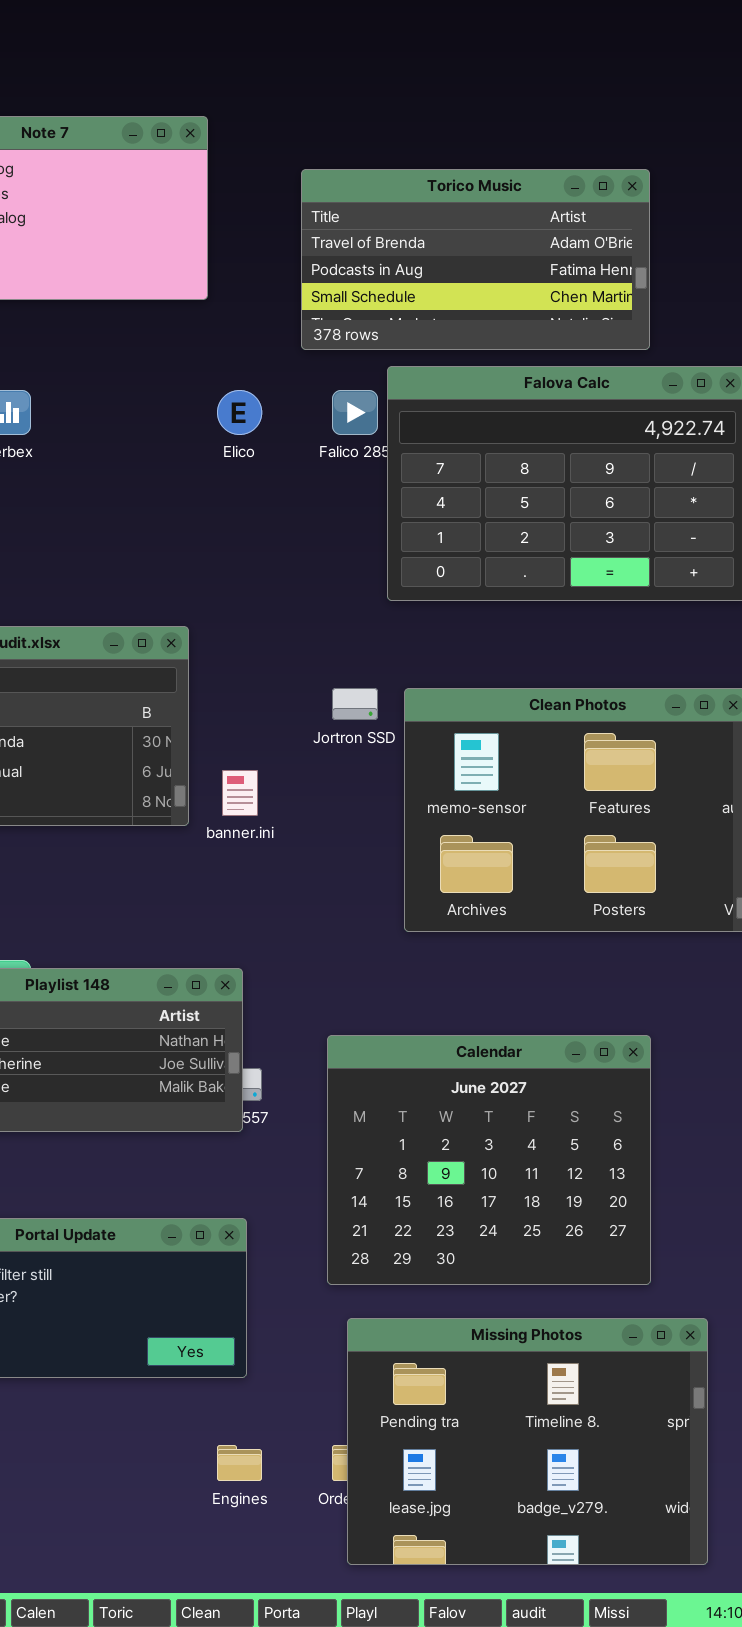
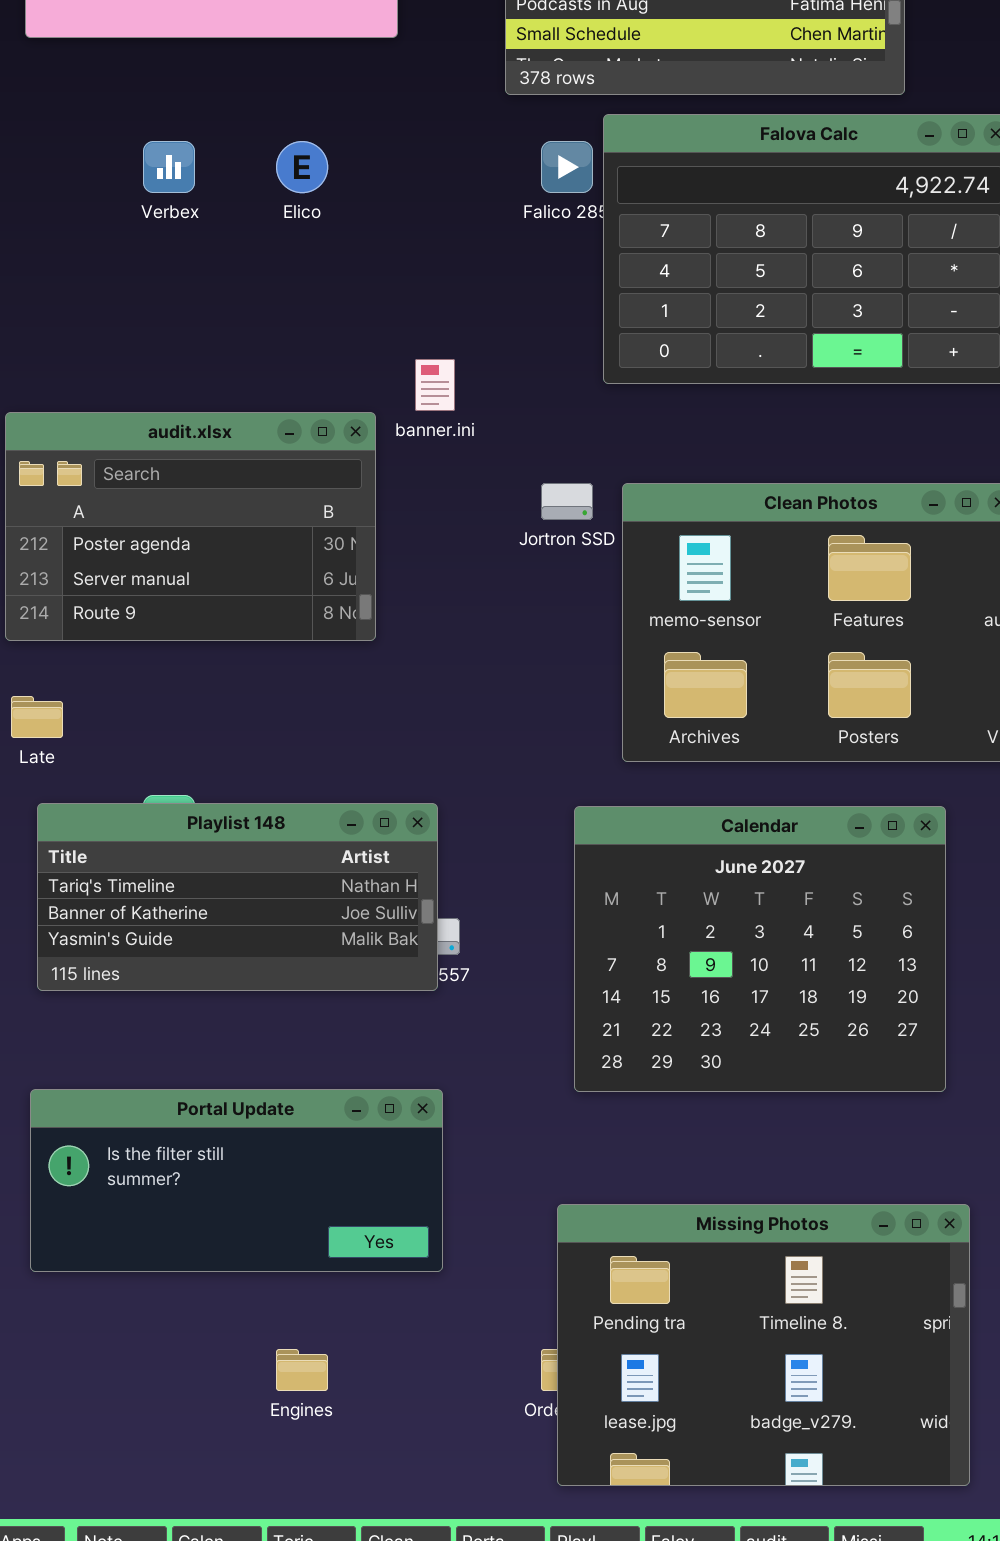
Elico: [217,390,262,435] -> [276,141,328,193], moved
banner.ini: [222,770,258,816] -> [415,359,455,411], moved
Calendar: [327,1035,651,1285] -> [574,806,946,1092], moved
Engines: [217,1445,262,1481] -> [276,1349,328,1391], moved

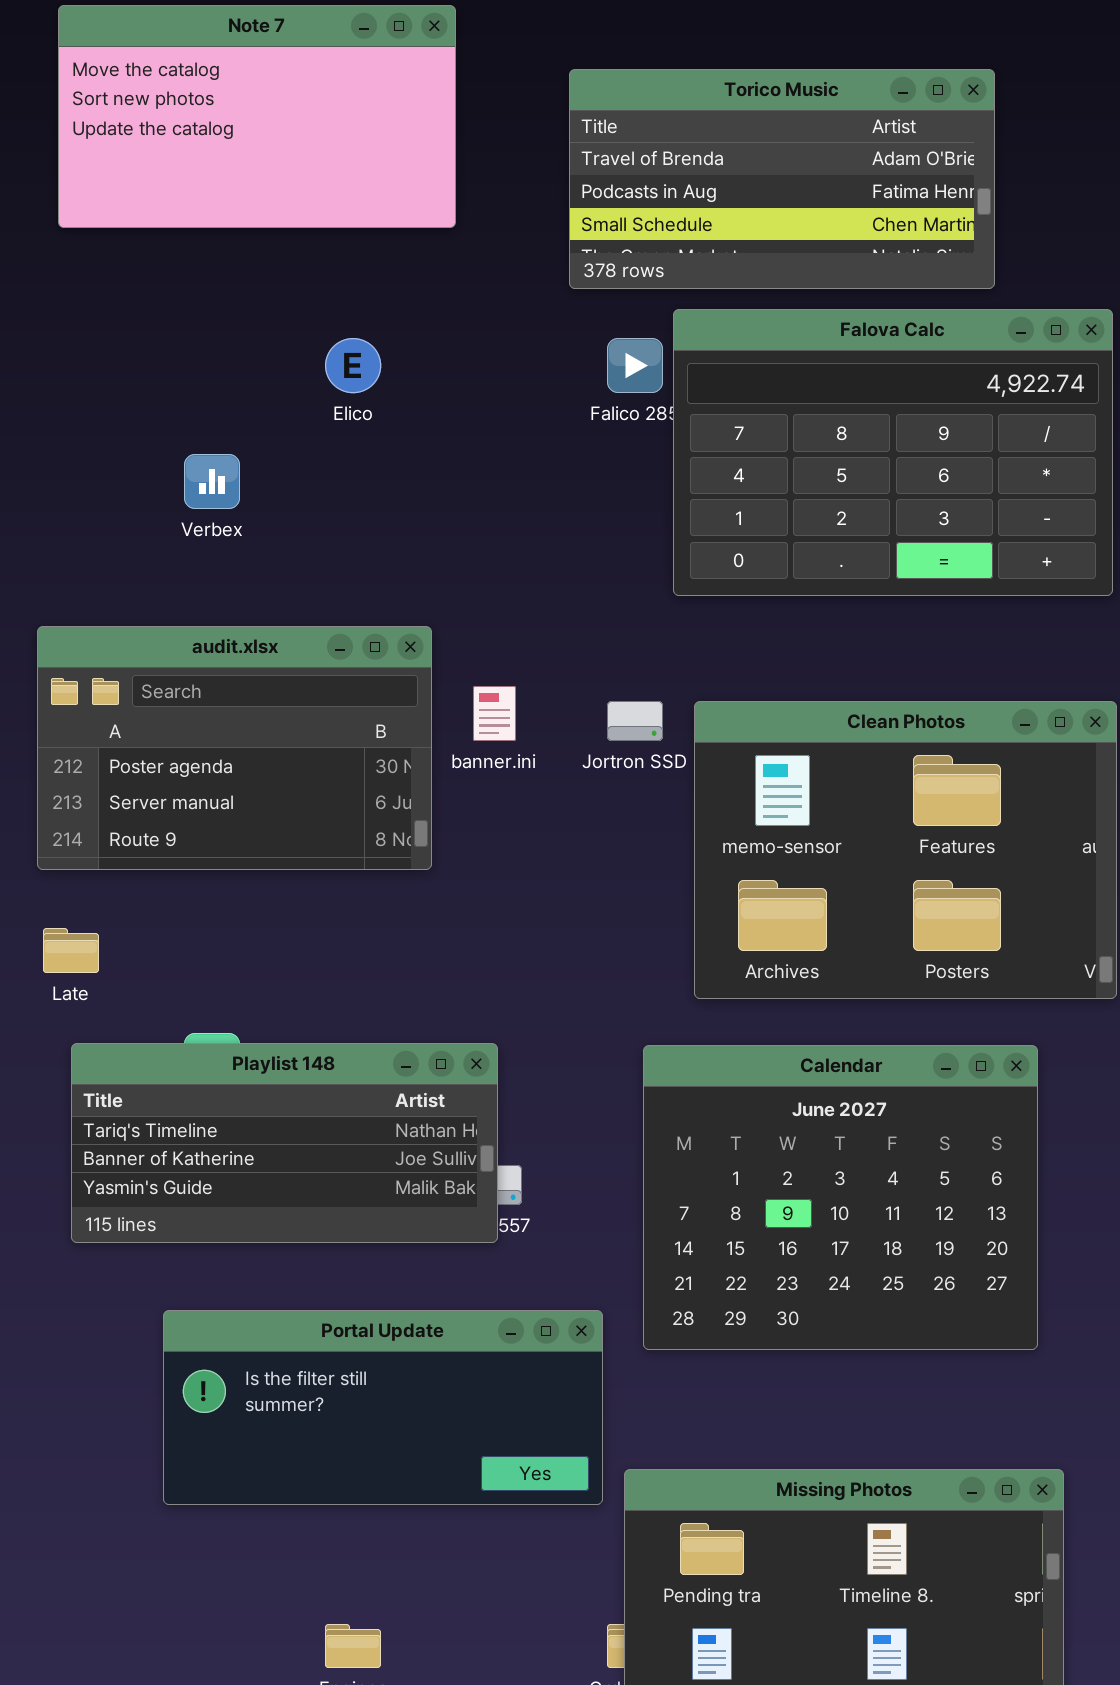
Verbex: [143,141,195,193] -> [184,454,240,509], moved
banner.ini: [415,359,455,411] -> [473,686,516,741], moved
Portal Update: [30,1089,443,1272] -> [163,1310,603,1505], moved

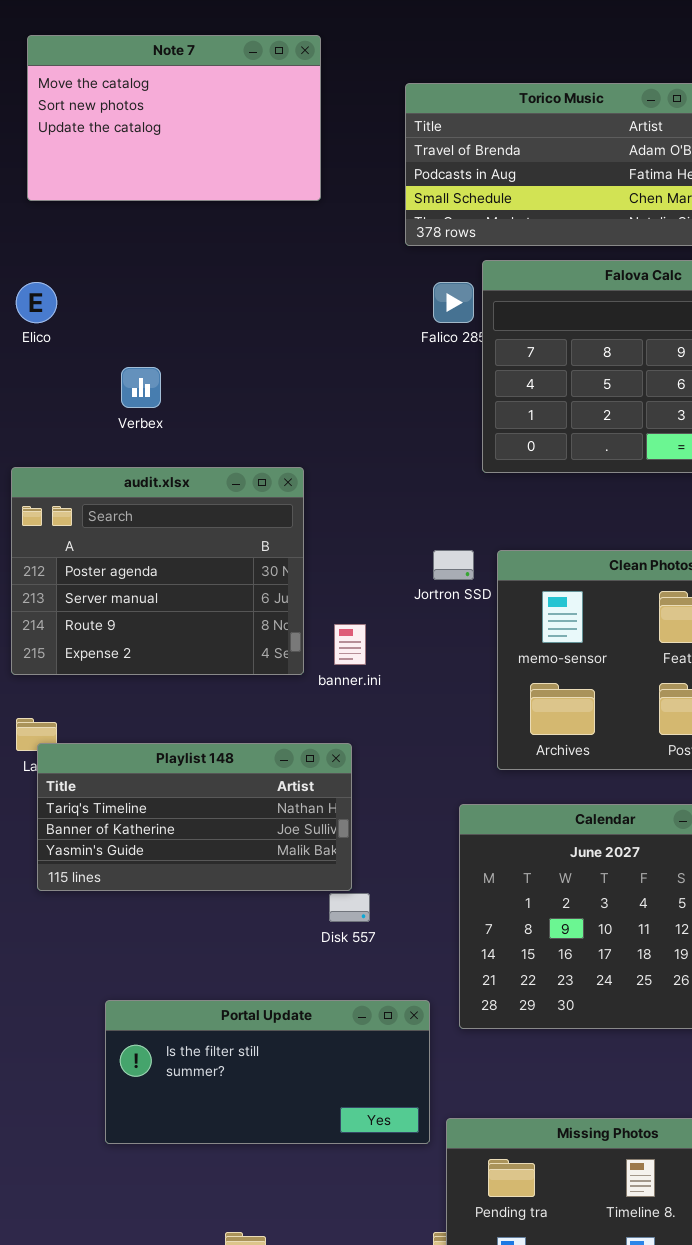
Elico: [325,338,381,393] -> [16,282,57,323], moved
audit.xlsx: [37,626,432,870] -> [11,467,304,675], resized
banner.ini: [473,686,516,741] -> [334,624,366,665], moved
Playlist 148: [71,1043,498,1243] -> [37,743,352,891], moved

